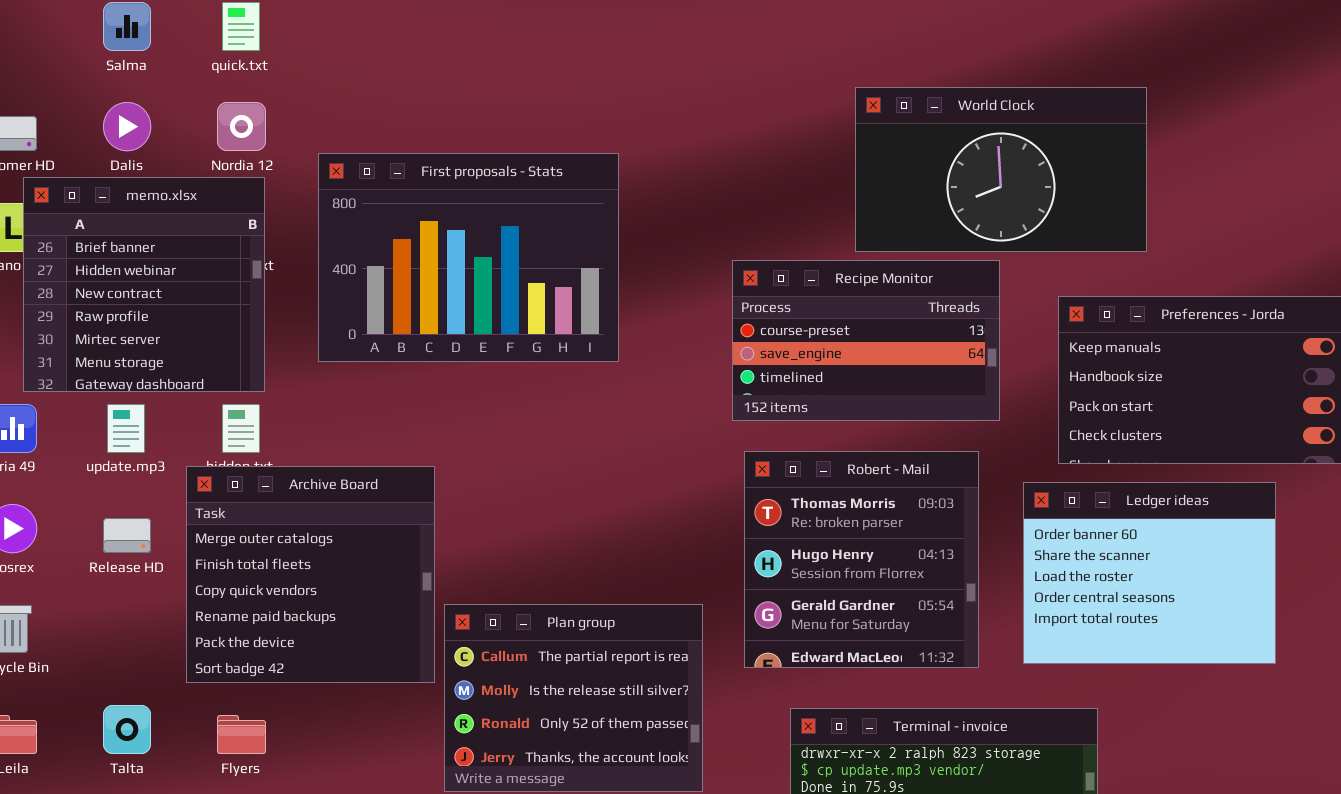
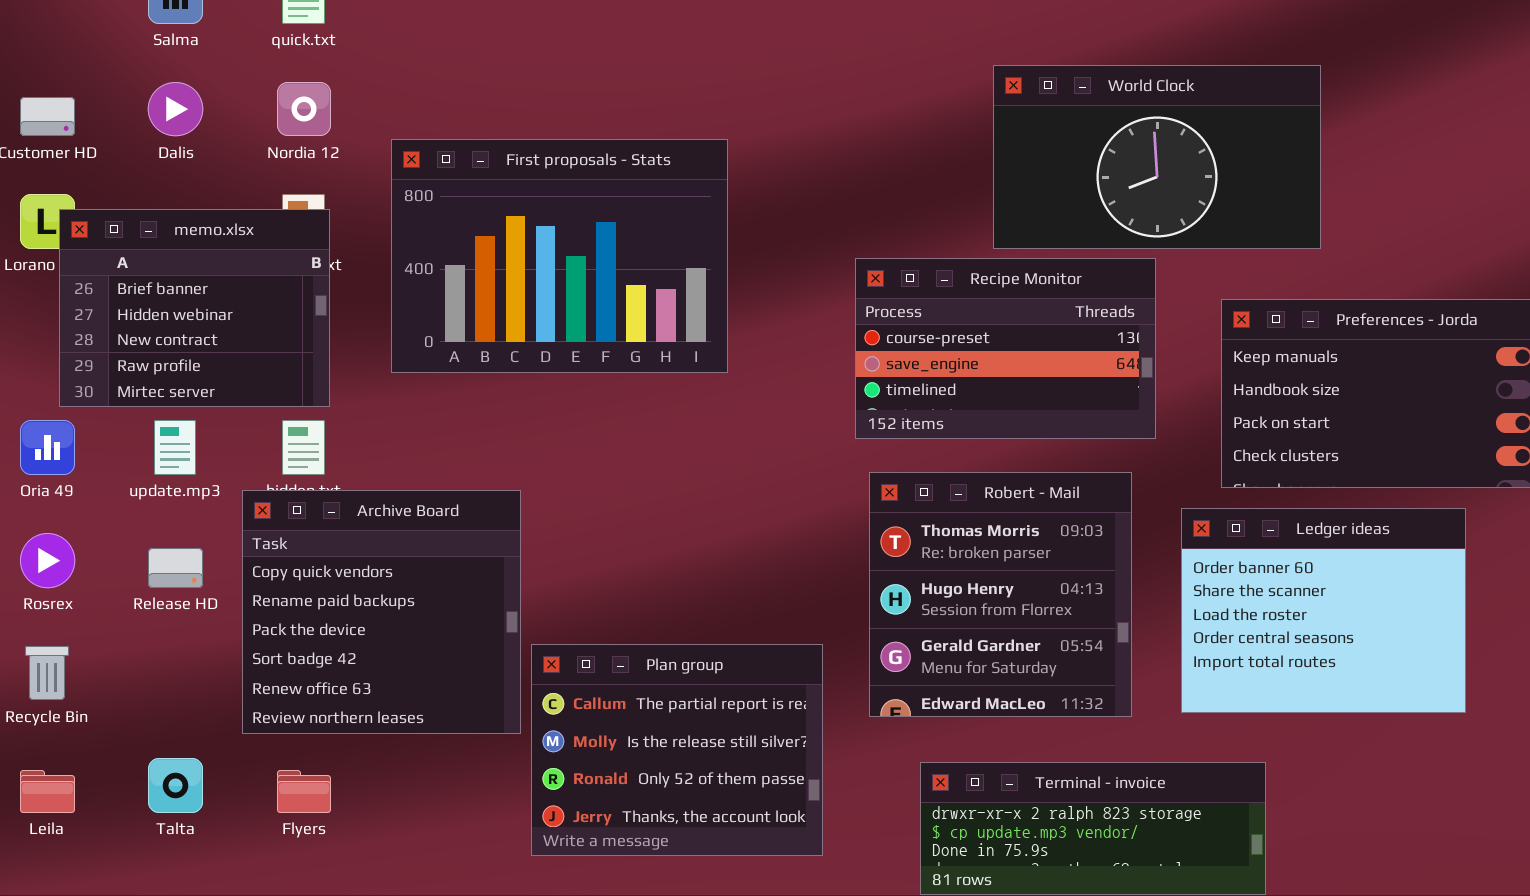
memo.xlsx: [23,177,265,392] -> [59,209,330,407], resized
Archive Board: [186,466,435,683] -> [242,490,521,734], scrolled down 2 rows

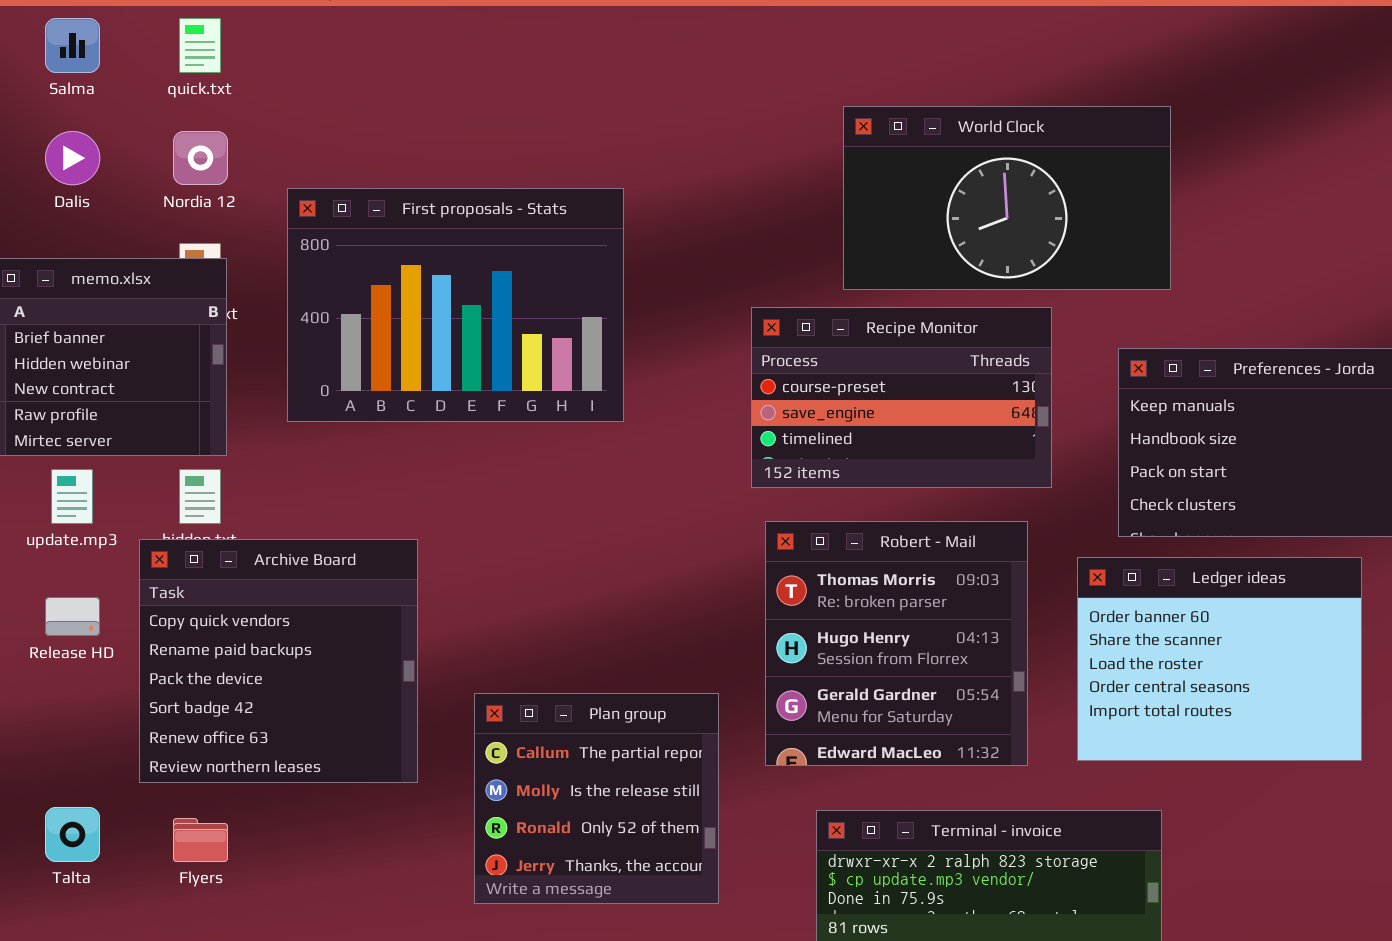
World Clock: [993,65,1321,249] -> [843,106,1171,290], moved
Plan group: [531,644,823,856] -> [474,693,719,904], resized

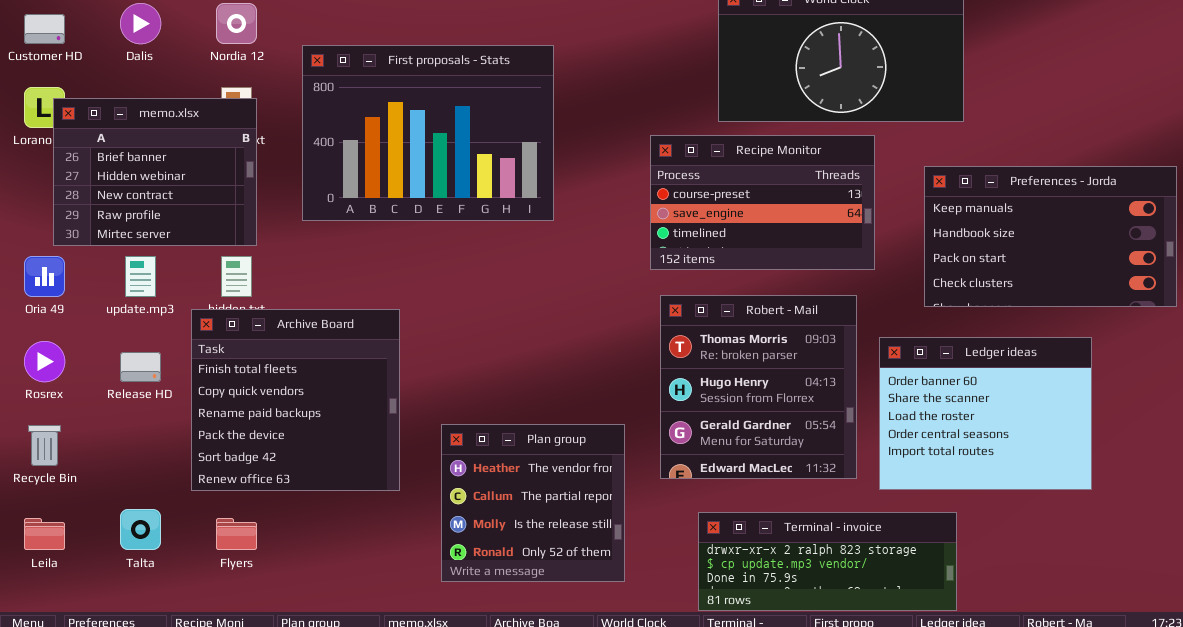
Archive Board: [139,539,418,783] -> [191,309,400,491], scrolled up 1 row
Ledger ideas: [1077,557,1362,761] -> [879,337,1092,490], moved
Plan group: [474,693,719,904] -> [441,424,625,582], scrolled up 1 row

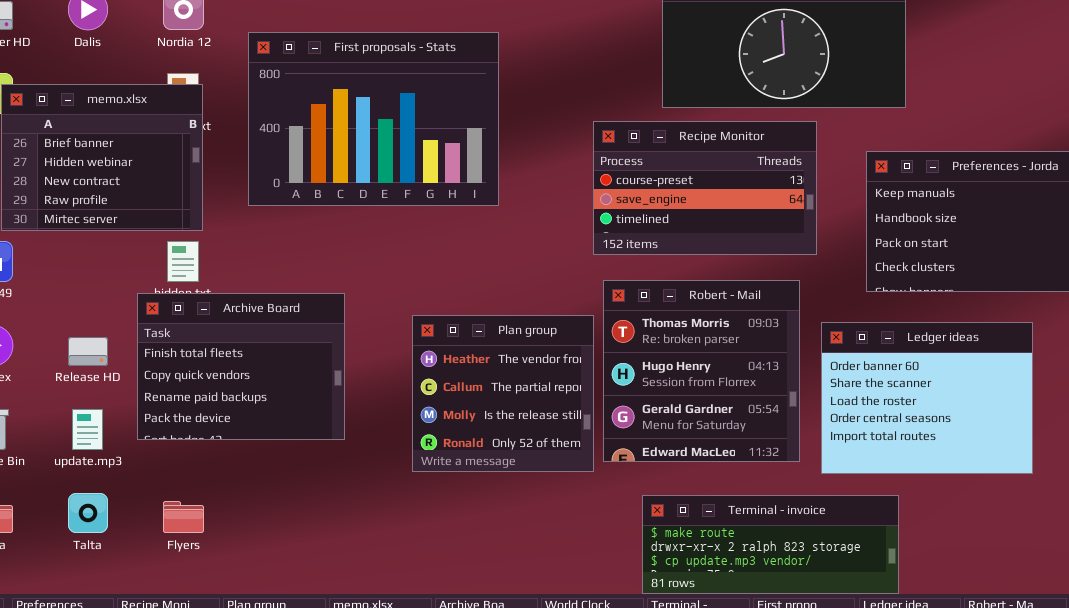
update.mp3: [125,256,156,297] -> [72,409,103,450], moved
Archive Board: [191,309,400,491] -> [137,293,345,440], resized
Plan group: [441,424,625,582] -> [412,315,594,472], moved
Terminal - invoice: [698,512,957,611] -> [642,495,899,594], scrolled up 1 row

